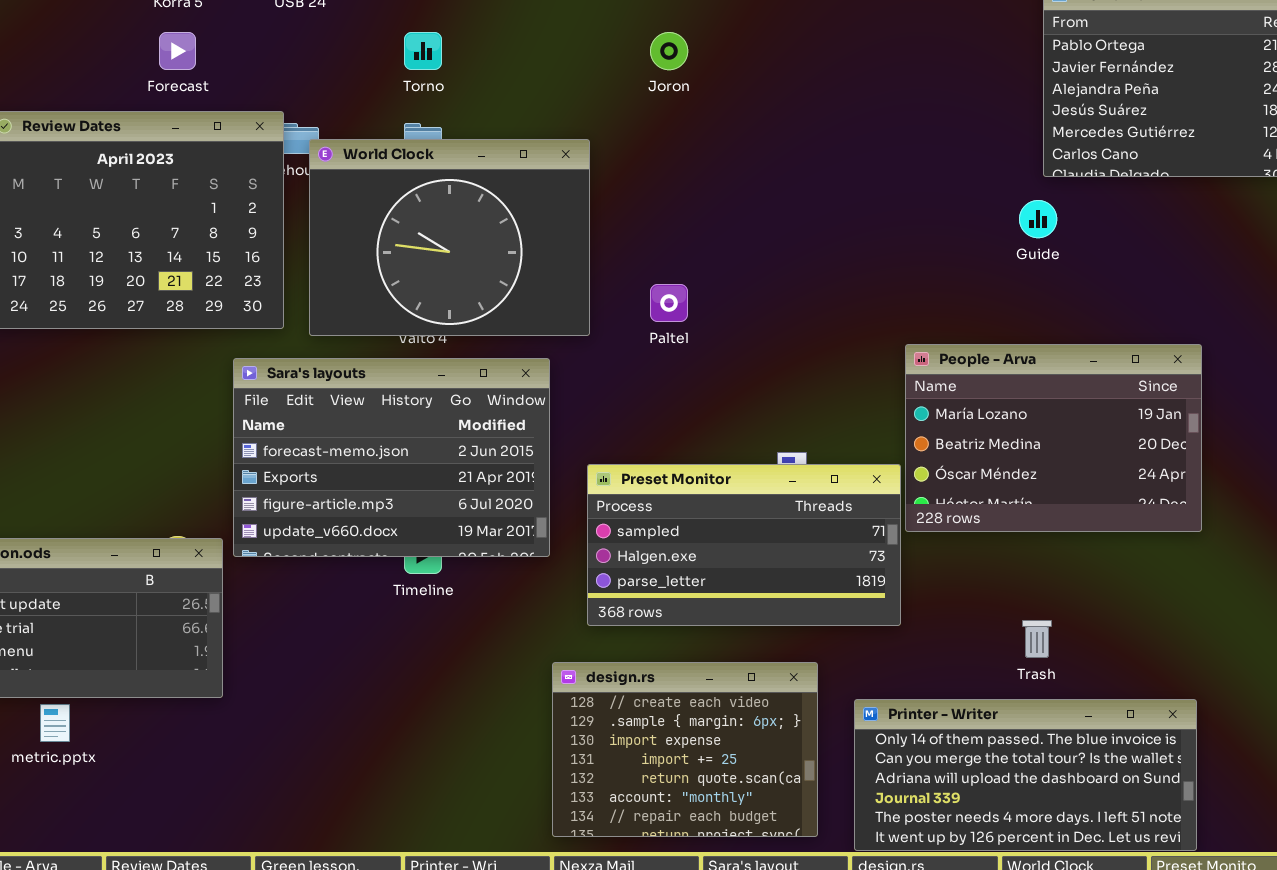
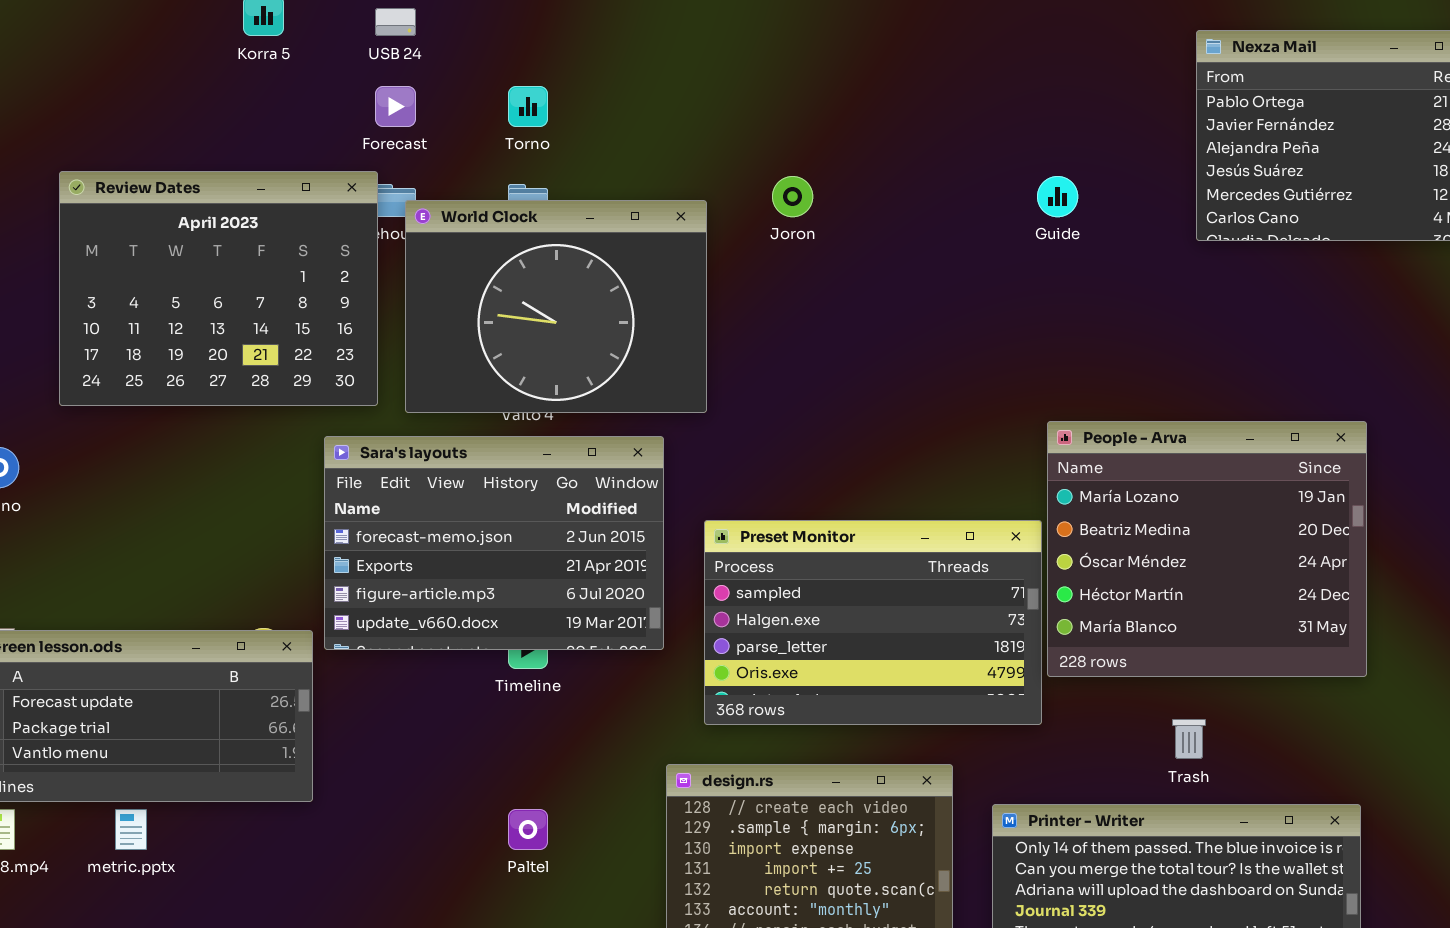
Forecast: [159,32,196,70] -> [375,86,416,127], moved
Joron: [650,32,688,70] -> [772,176,813,217], moved
Guide: [1019,200,1057,238] -> [1037,176,1078,217], moved
Paltel: [650,284,688,322] -> [508,809,548,850], moved
People - Arva: [905,344,1202,532] -> [1047,421,1367,677], resized
Preset Monitor: [587,464,901,626] -> [704,520,1042,725], resized

